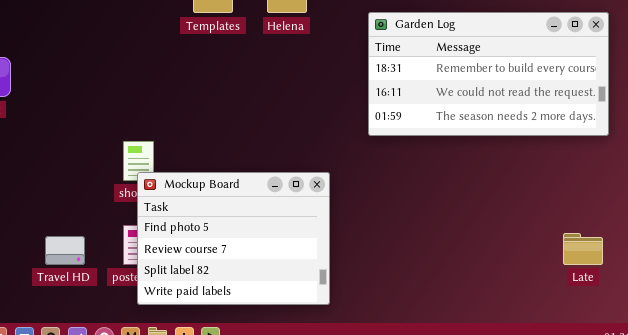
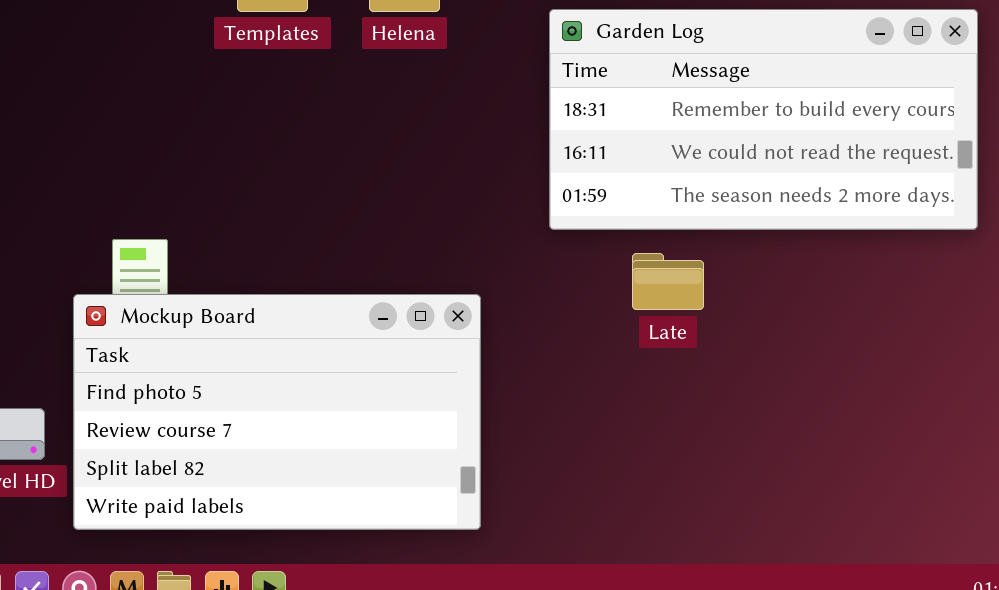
Mockup Board: [137,172,330,305] -> [73,294,481,530], resized
Late: [563,233,603,265] -> [632,253,704,310], moved

